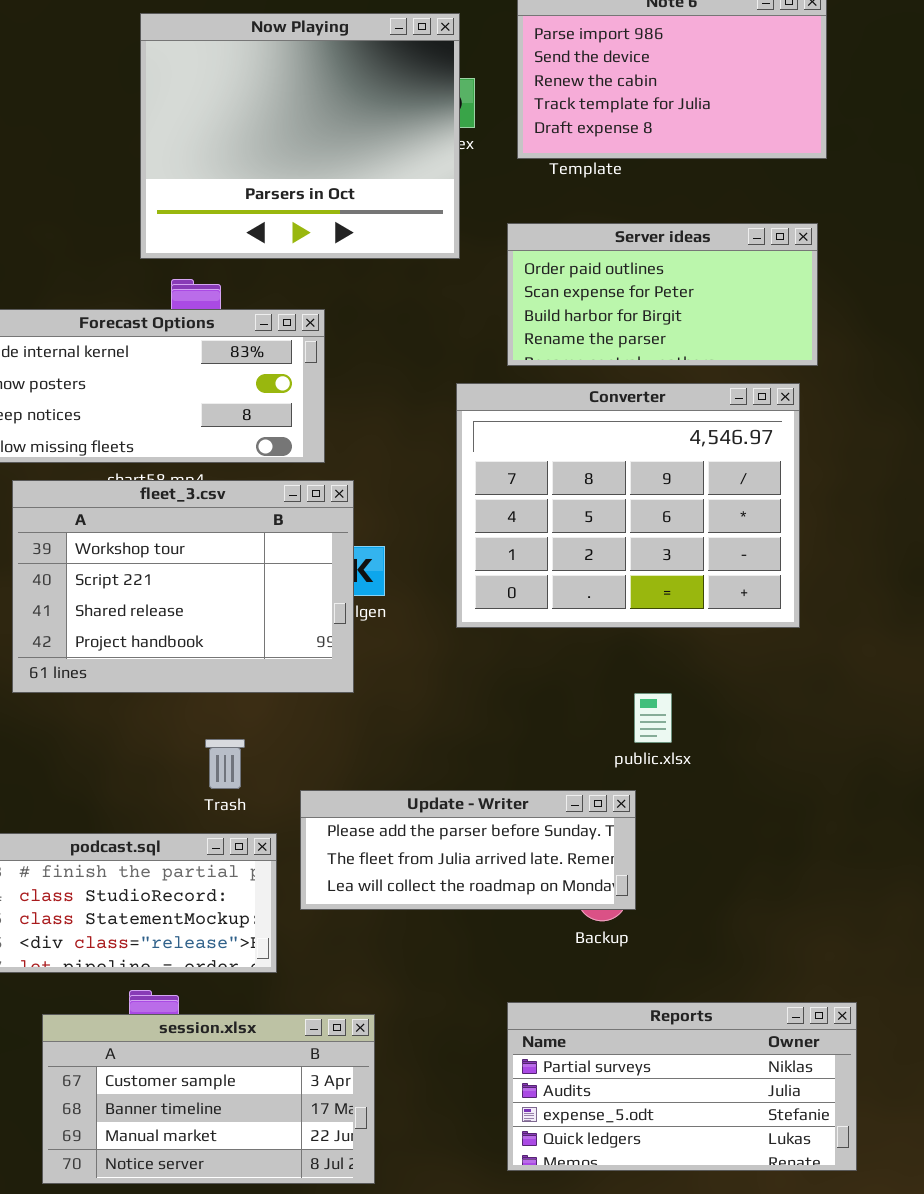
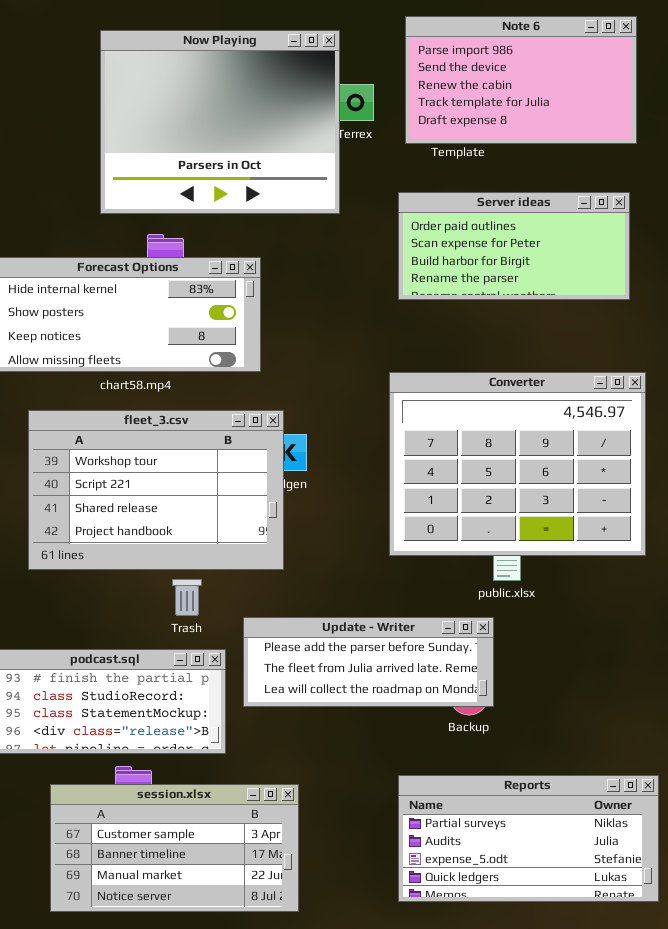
Now Playing: [140,13,460,259] -> [100,30,340,214], moved
Converter: [456,383,800,628] -> [389,372,646,556], moved
fleet_3.csv: [12,480,354,693] -> [28,410,284,570], moved

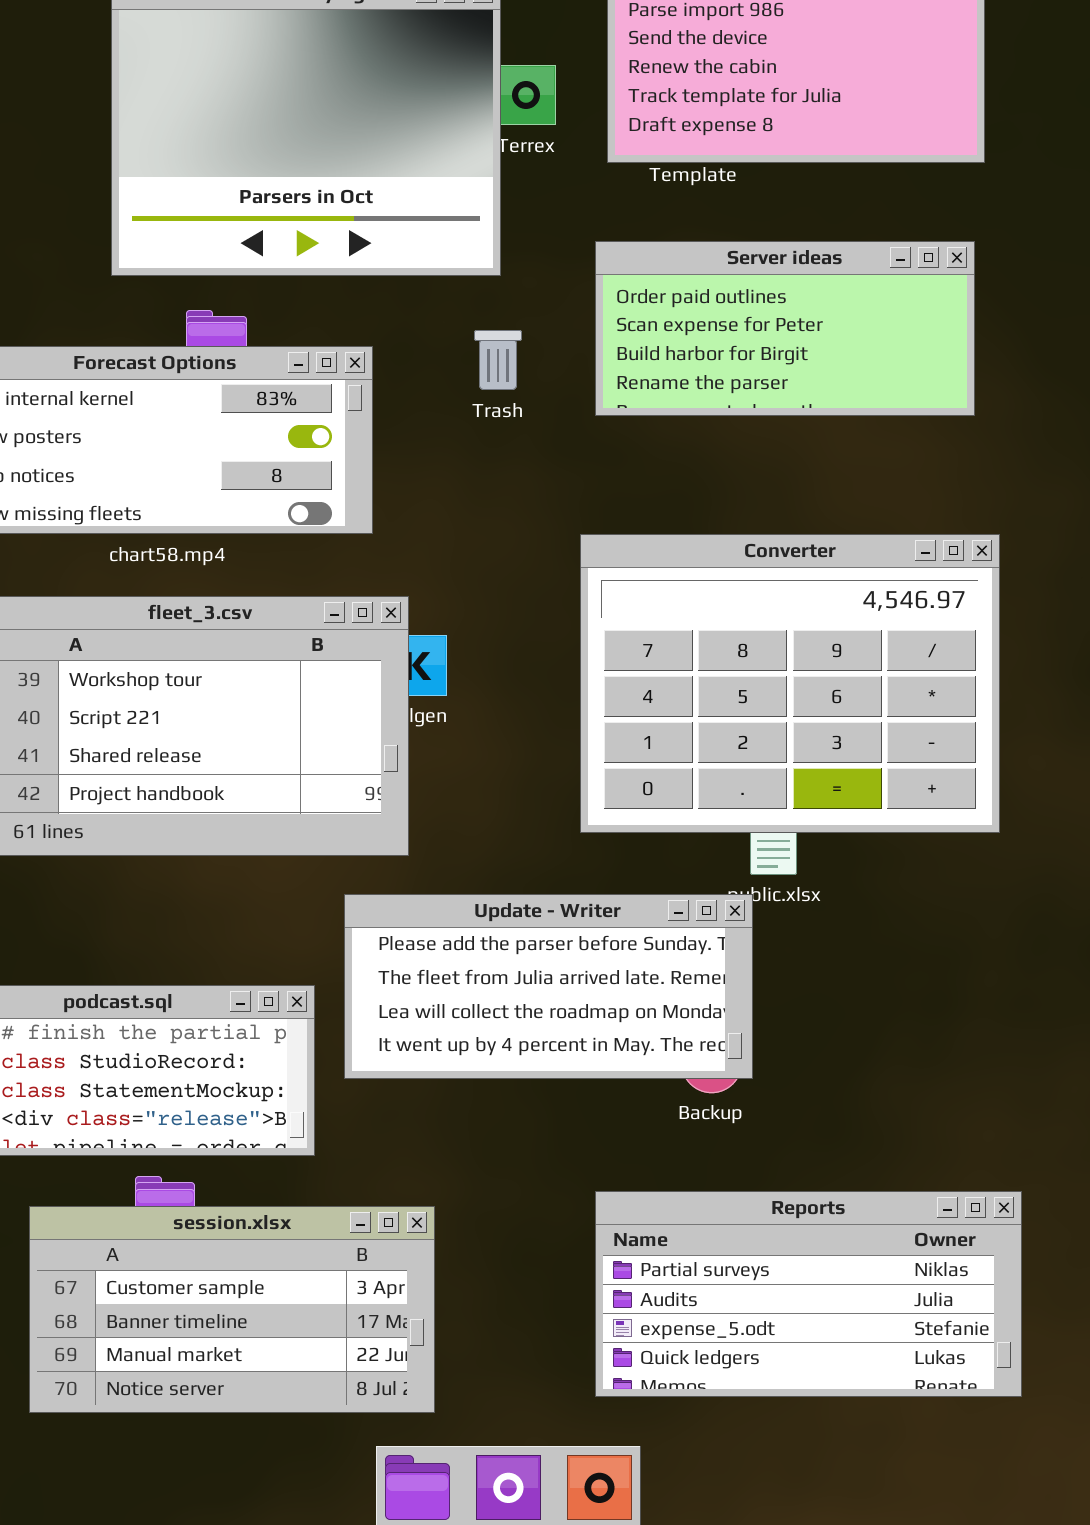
Trash: [172,579,202,616] -> [474,330,522,390], moved
Update - Writer: [243,617,494,707] -> [344,894,753,1079], resized

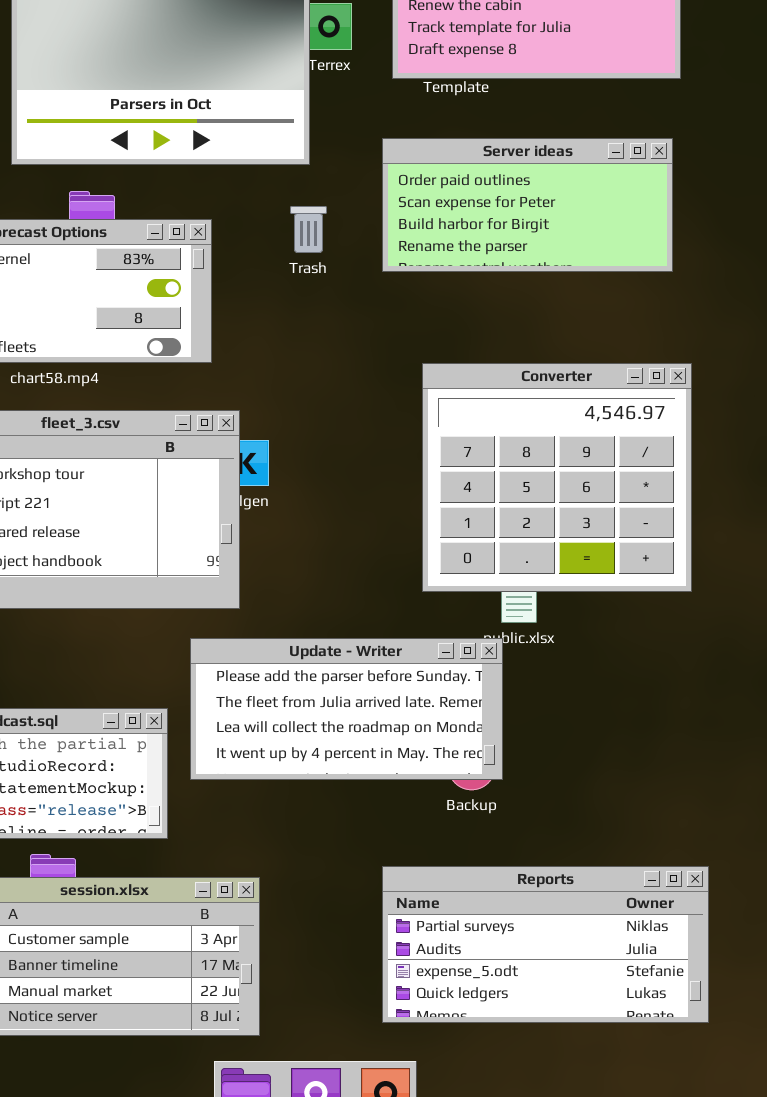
Converter: [580,534,1000,833] -> [422,363,692,592], resized

